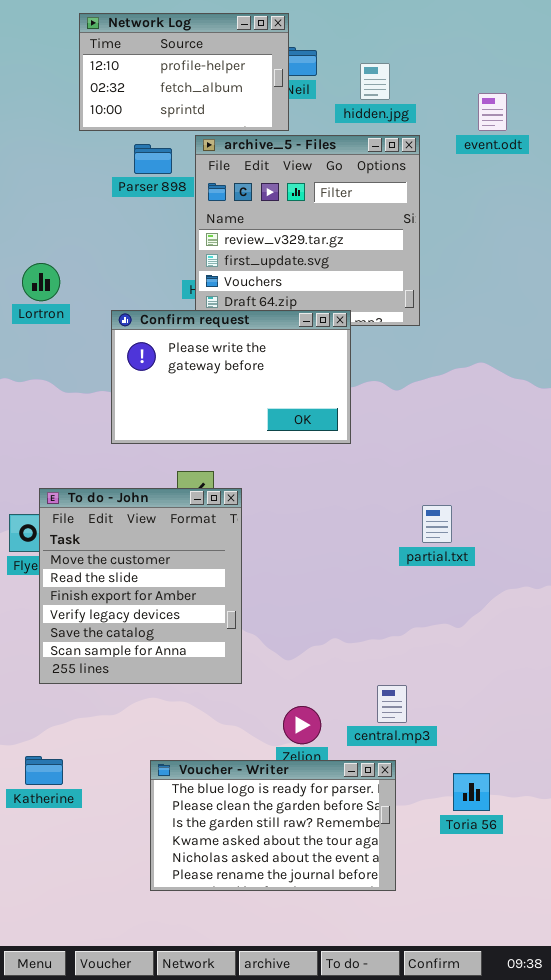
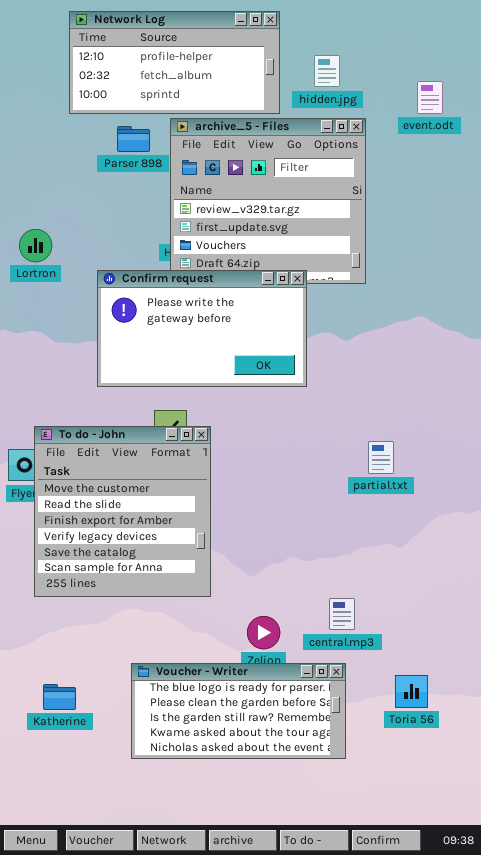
Network Log: [79,13,289,131] -> [69,11,280,114], resized
Katherine: [25,756,63,785] -> [43,684,76,710], moved
Voucher - Writer: [150,760,396,891] -> [131,663,346,759], resized

